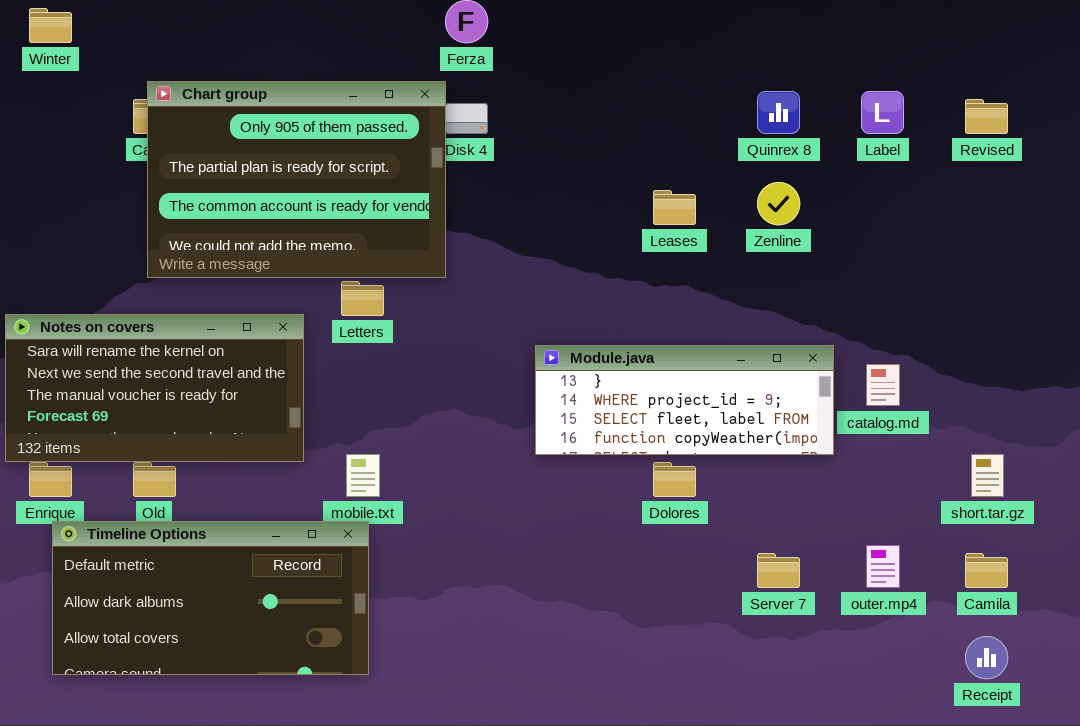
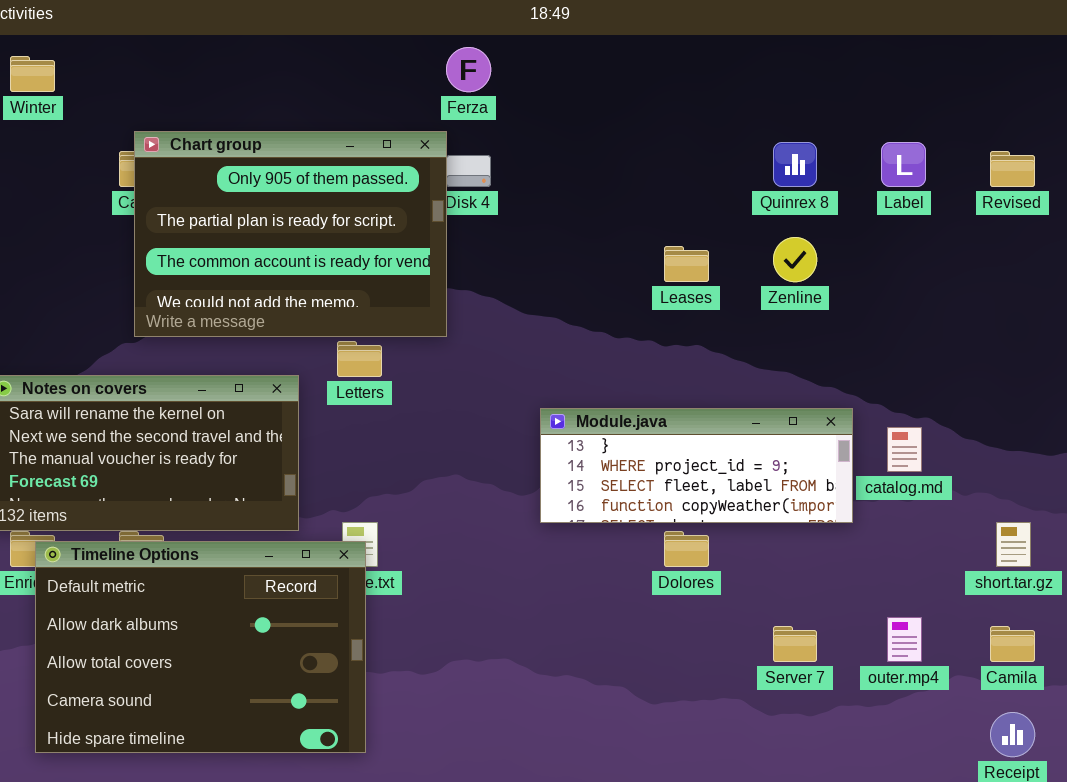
Timeline Options: [52,521,369,675] -> [35,541,366,753], resized

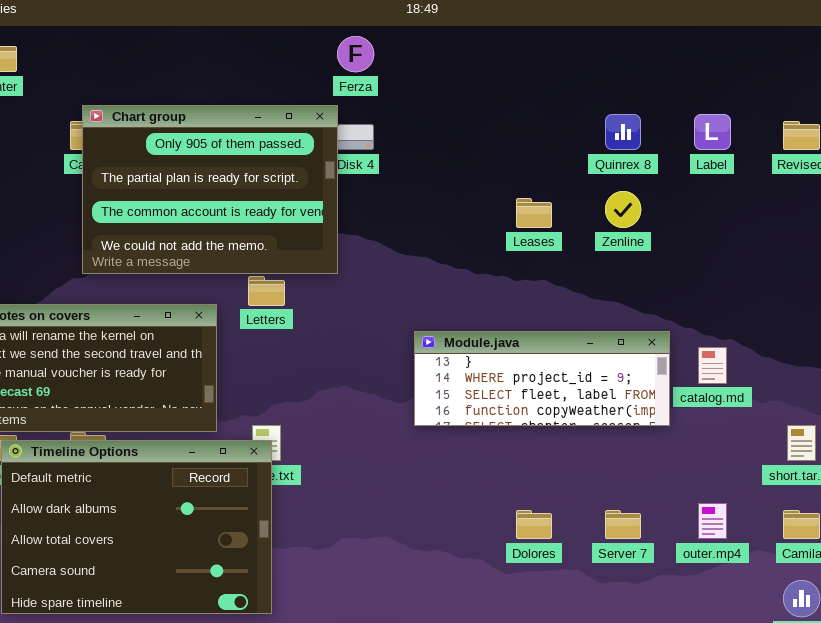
Dolores: [664,531,709,567] -> [516,510,552,539], moved

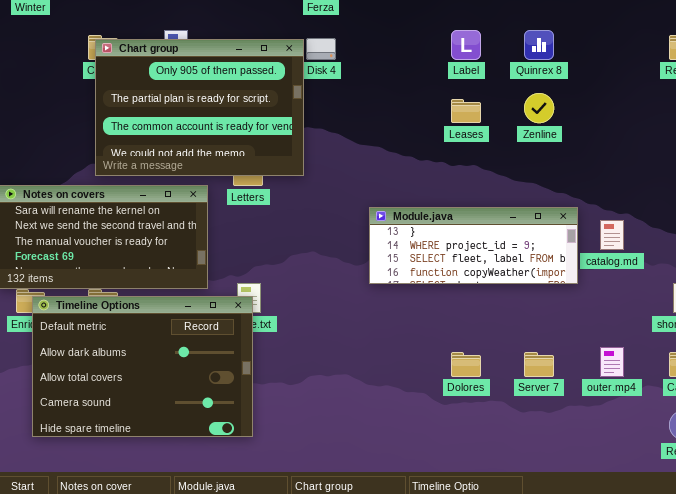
Chart group: [82,105,338,274] -> [95,39,304,176], moved
Label: [694,114,731,150] -> [451,30,481,60], moved

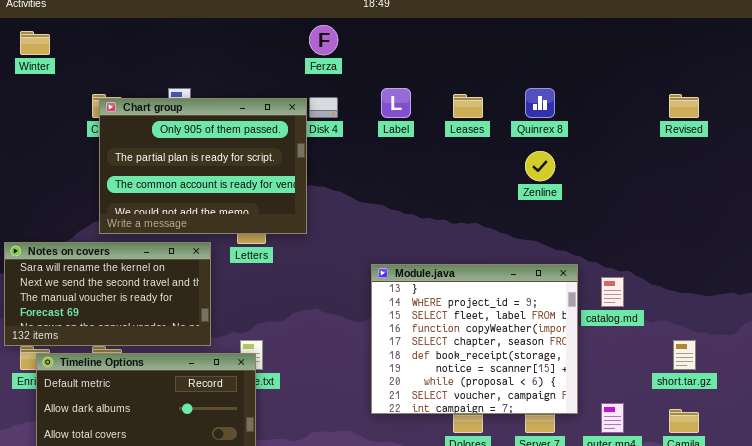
Label: [451,30,481,60] -> [381,88,411,118], moved
Leases: [451,99,481,123] -> [453,94,483,118], moved
Module.java: [369,207,578,284] -> [371,264,578,414], resized

